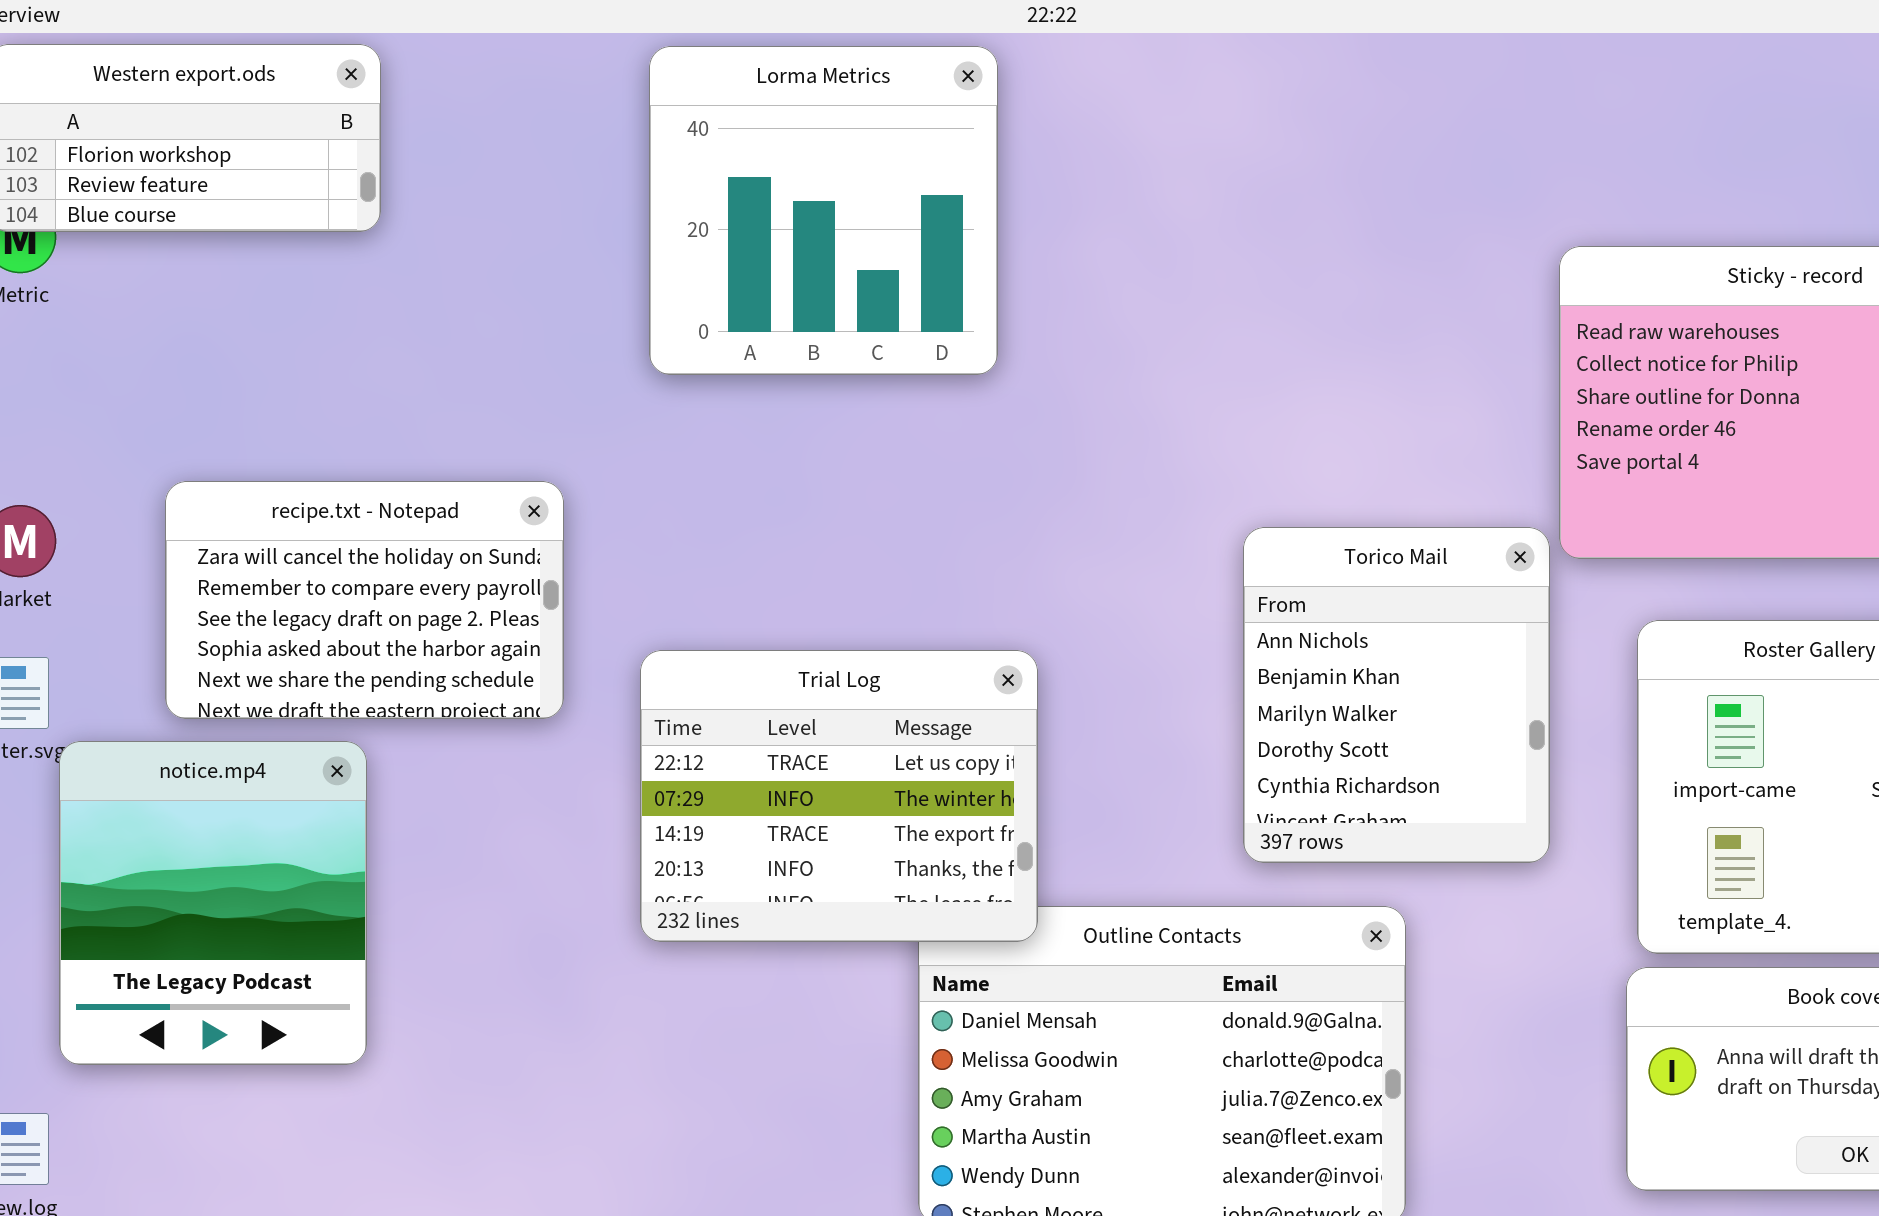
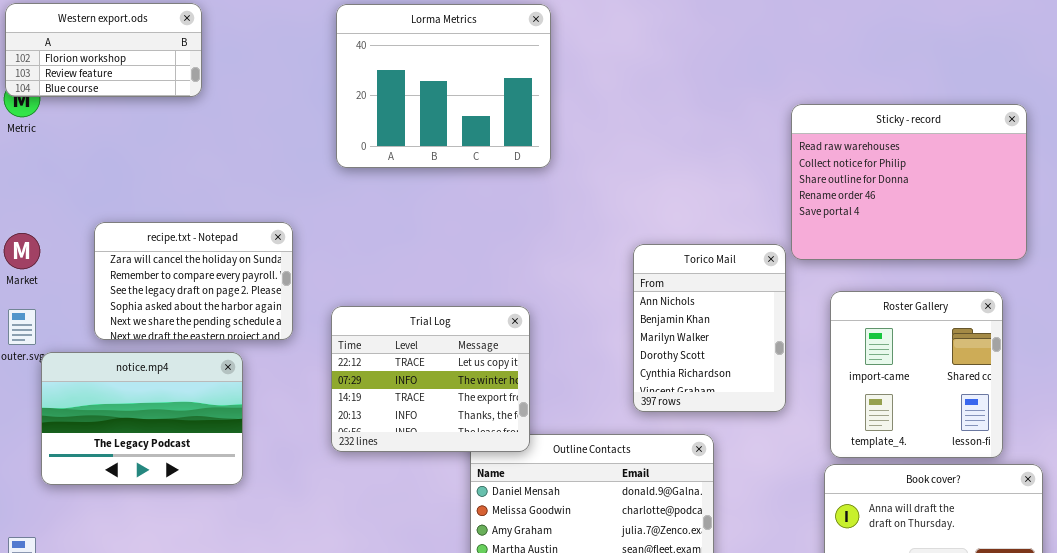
Lorma Metrics: [649,46,998,375] -> [336,4,551,168], resized
notice.mp4: [59,741,367,1065] -> [41,352,243,485], resized

